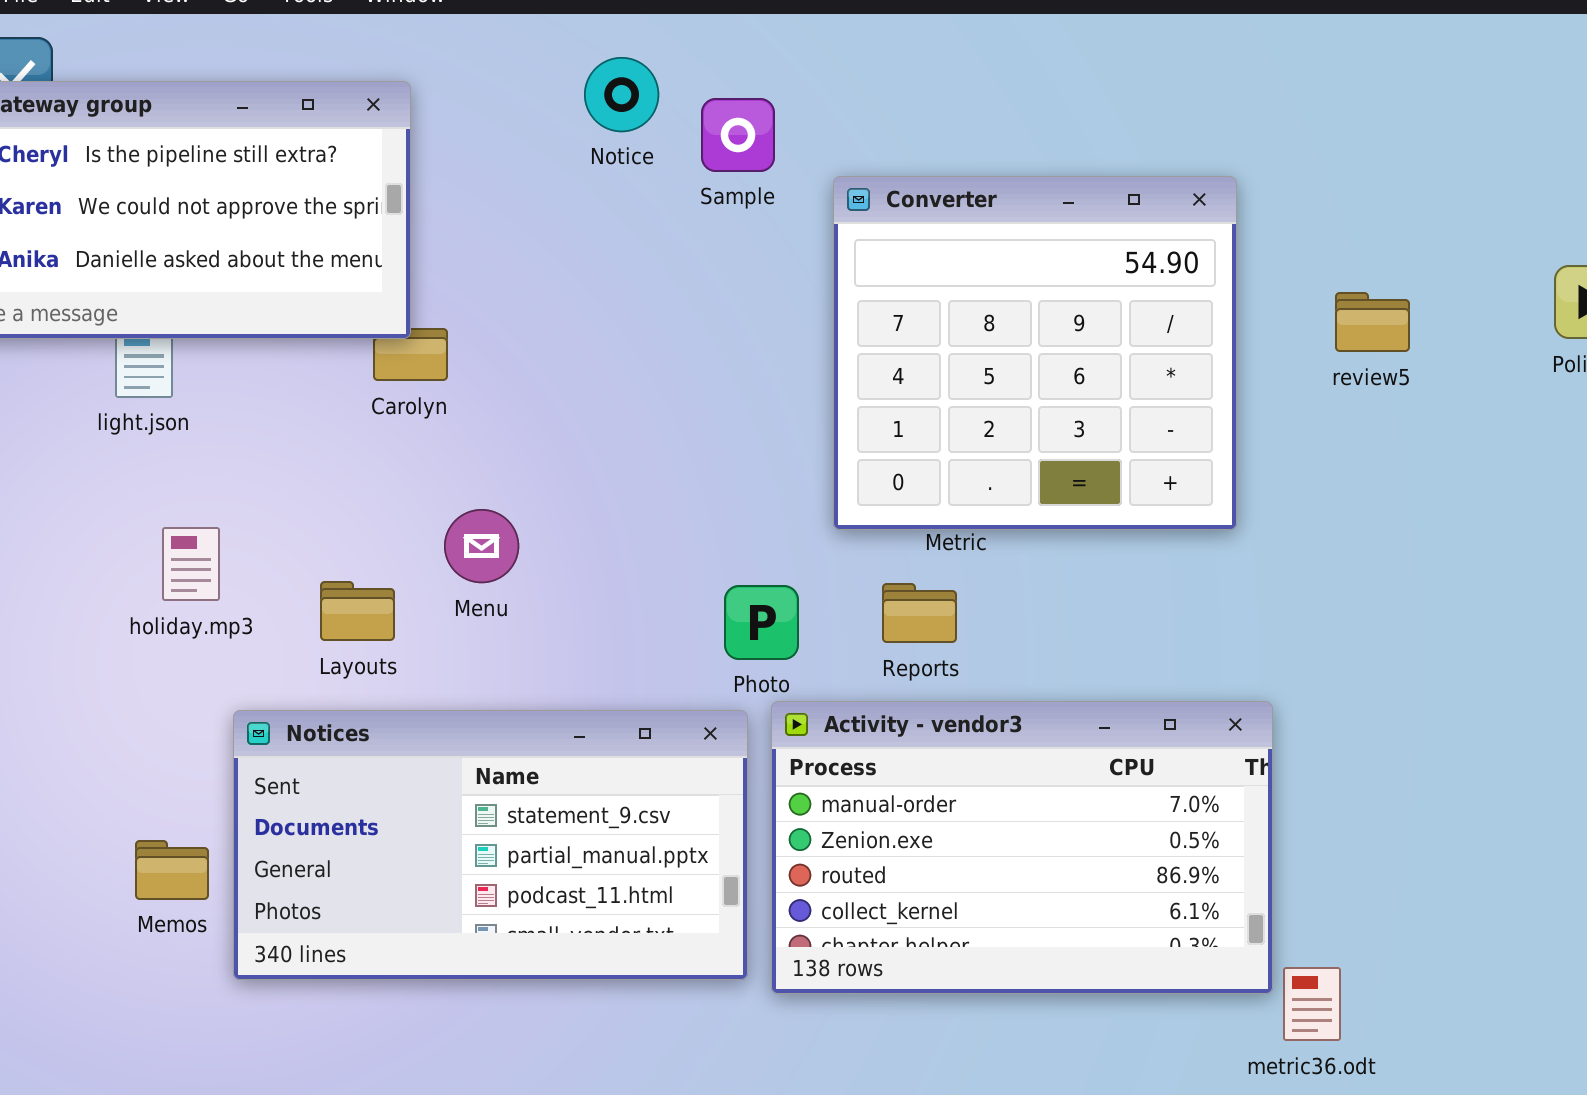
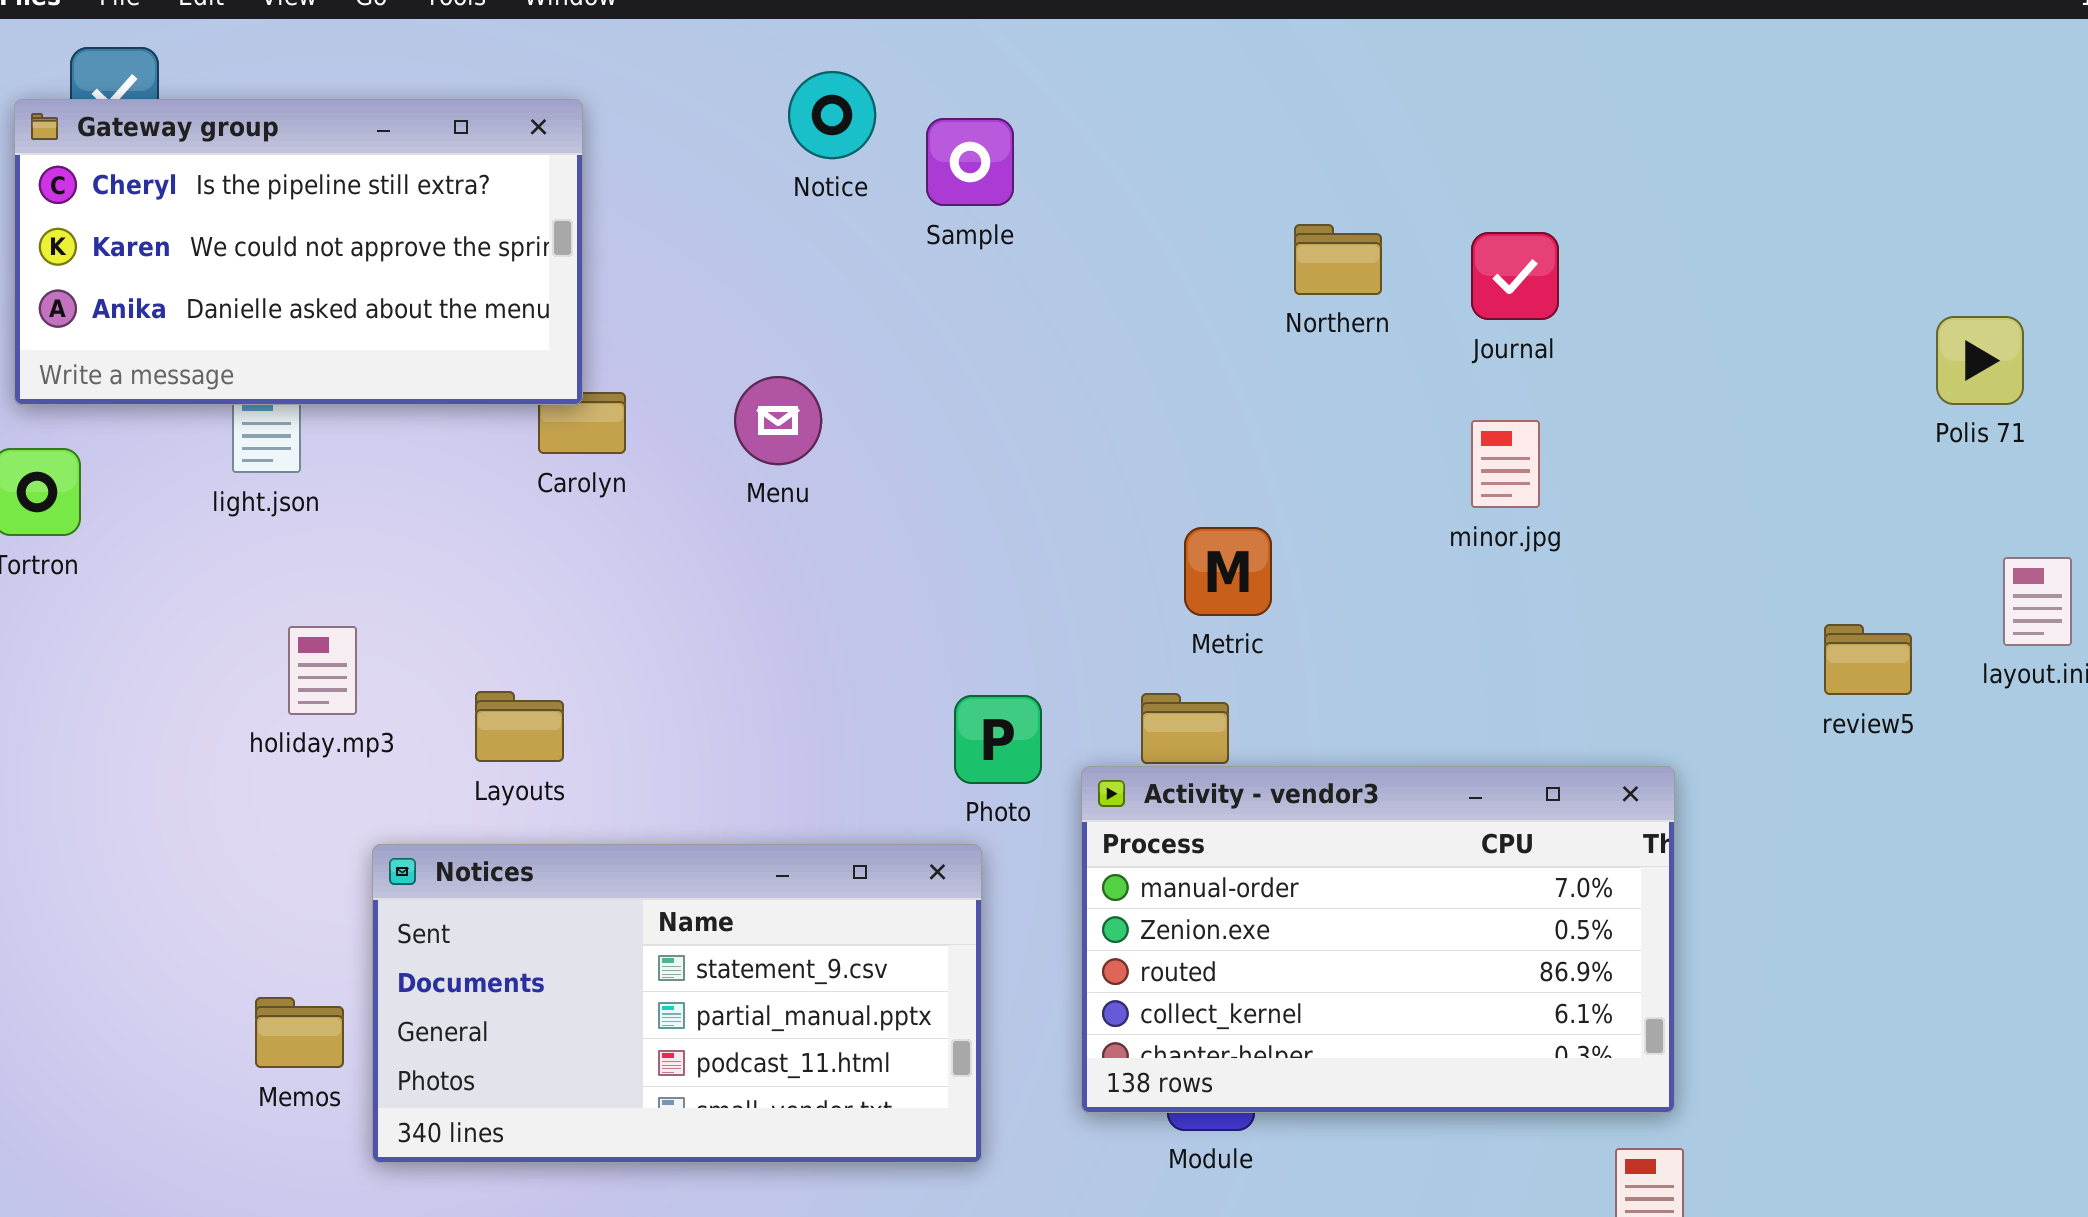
Converter: [833,176,1237,530] -> none, closed
review5: [1335,292,1410,352] -> [1824,624,1912,695], moved
Menu: [444,509,519,583] -> [734,376,822,465], moved
Activity - vendor3: [771,701,1273,994] -> [1081,766,1675,1113], moved

